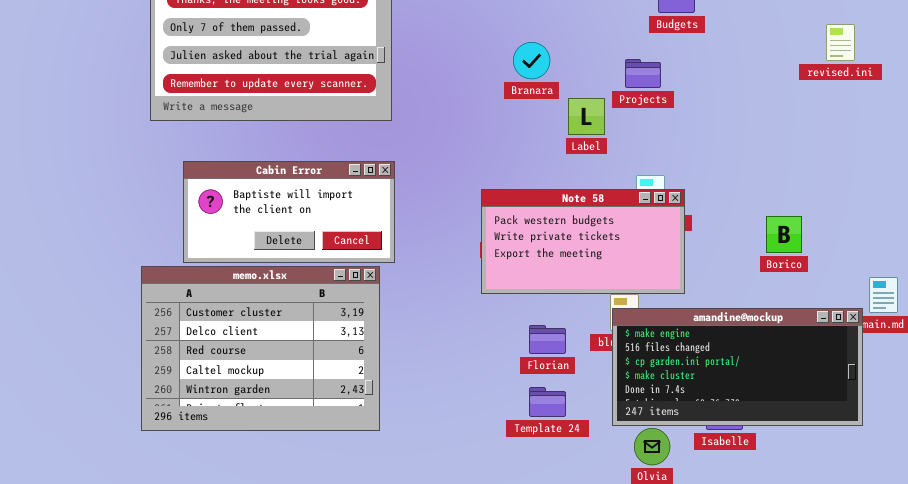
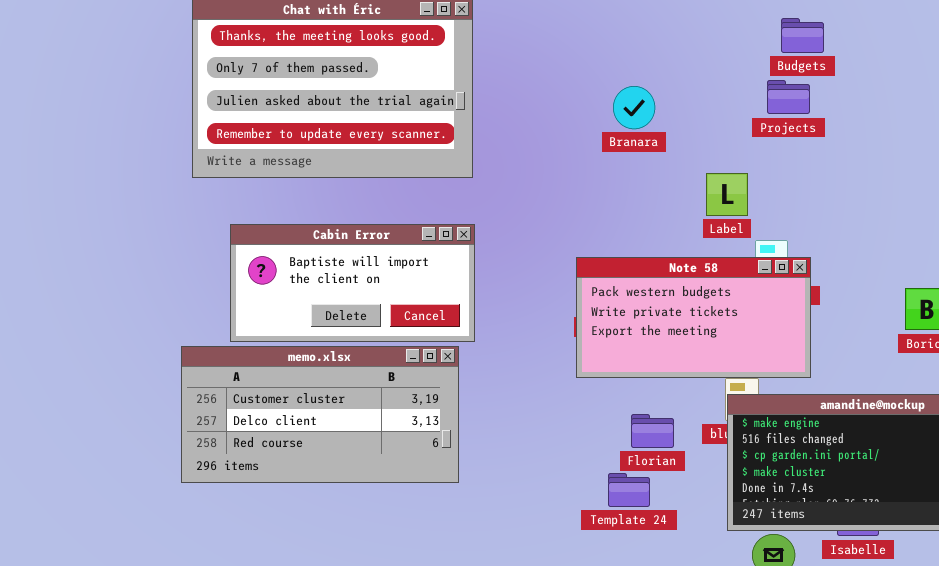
Projects: [625,59,661,88] -> [767,80,810,114], moved
Label: [568,98,605,135] -> [706,173,748,216], moved
memo.xlsx: [141,266,380,431] -> [181,346,459,483], resized
Template 24: [529,387,566,417] -> [608,473,650,507], moved

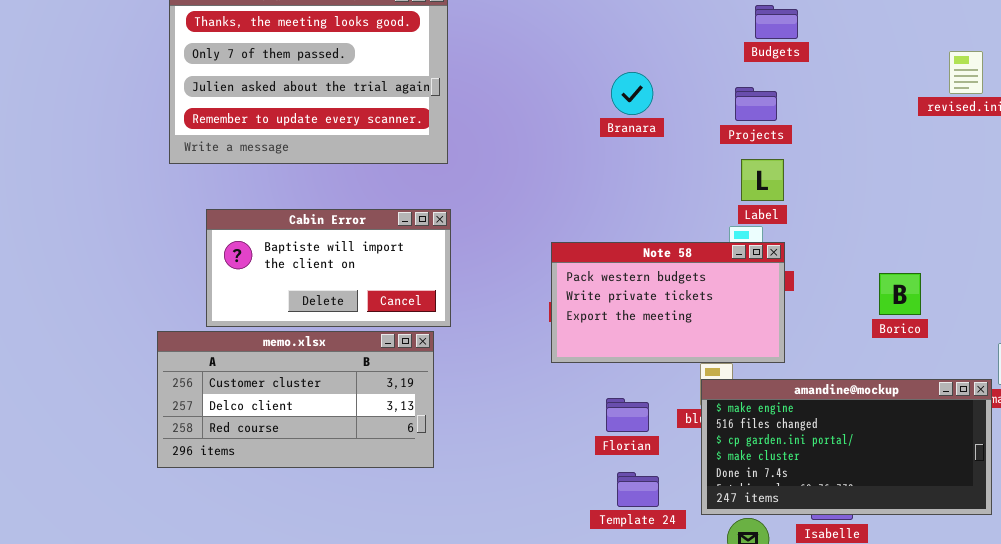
Projects: [767,80,810,114] -> [735,87,777,121], moved
Branara: [613,86,655,129] -> [611,72,653,115], moved
Label: [706,173,748,216] -> [741,159,784,201], moved
Template 24: [608,473,650,507] -> [617,472,659,507], moved

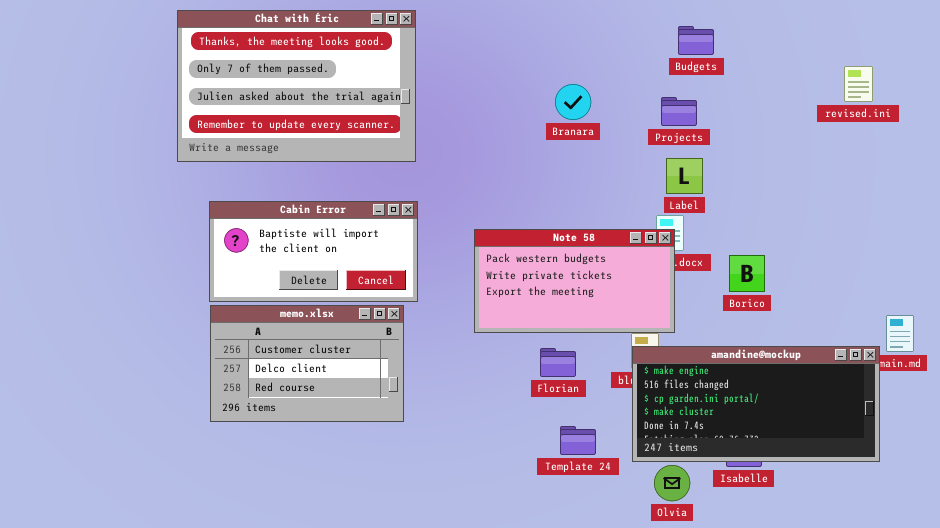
Note 58: [551,242,785,363] -> [474,229,675,333], moved
Borico: [879,273,921,315] -> [729,255,765,292], moved
memo.xlsx: [157,331,434,468] -> [210,305,404,422], resized
Florian: [606,398,649,432] -> [540,348,576,377], moved

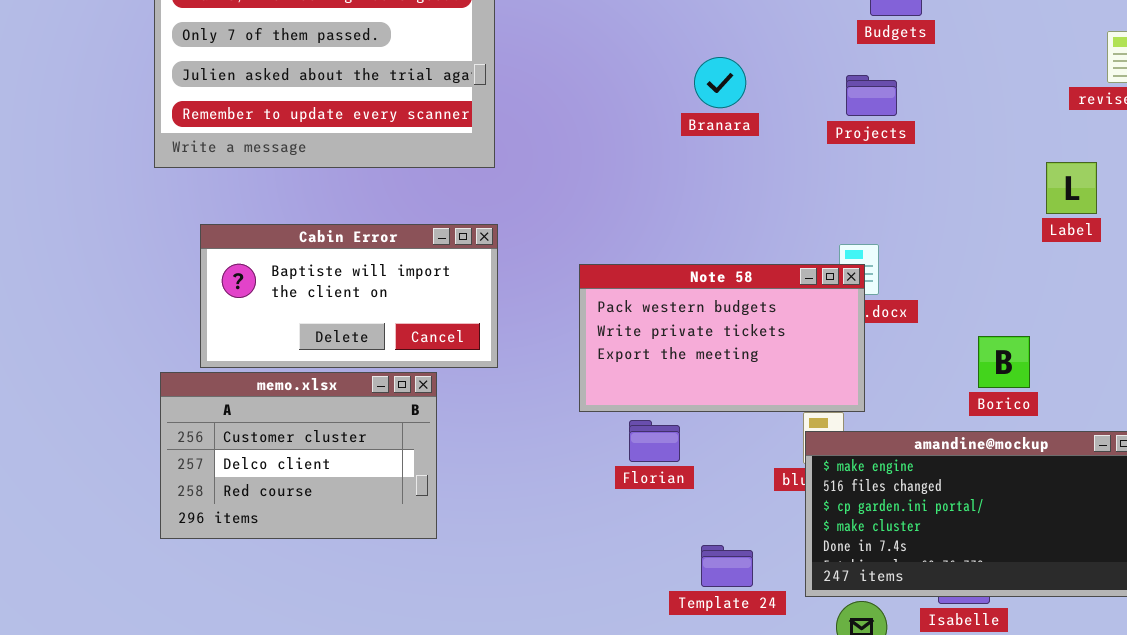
Label: [666,158,703,194] -> [1046,162,1097,214], moved
Borico: [729,255,765,292] -> [978,336,1030,388], moved
memo.xlsx: [210,305,404,422] -> [160,372,437,539], moved
Florian: [540,348,576,377] -> [629,420,680,462], moved

